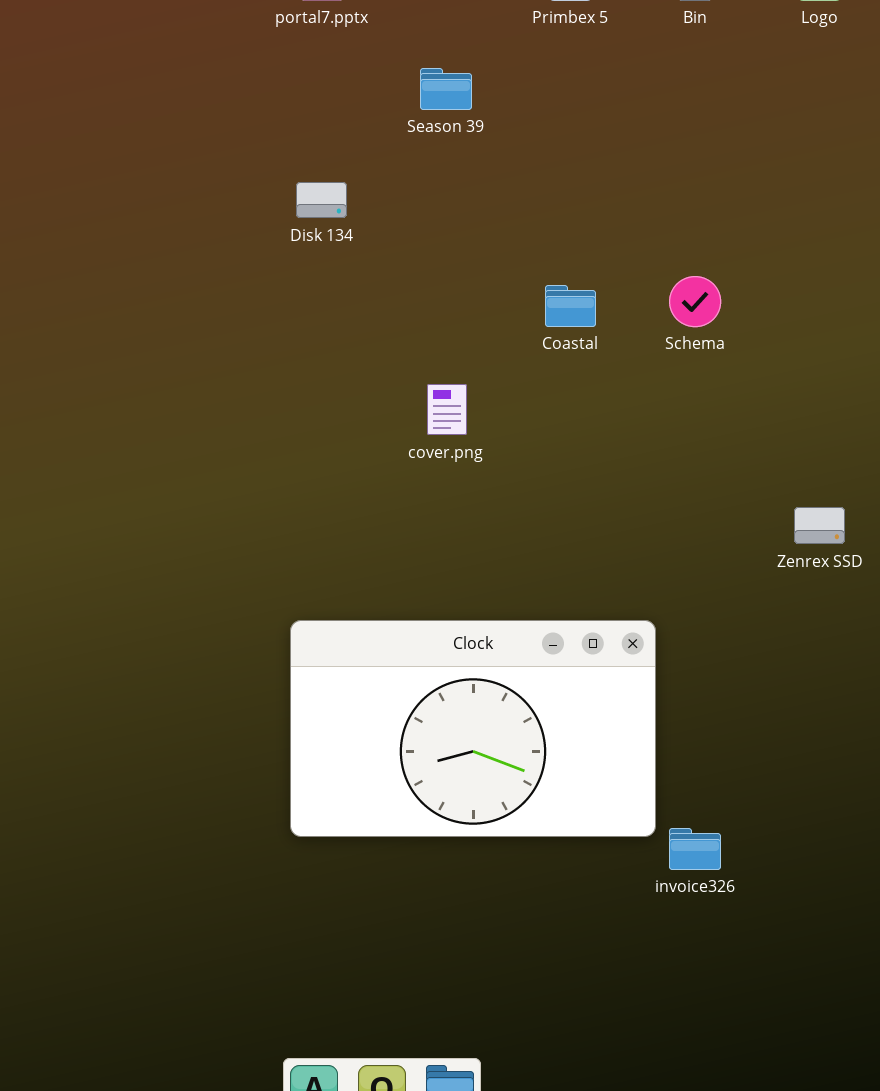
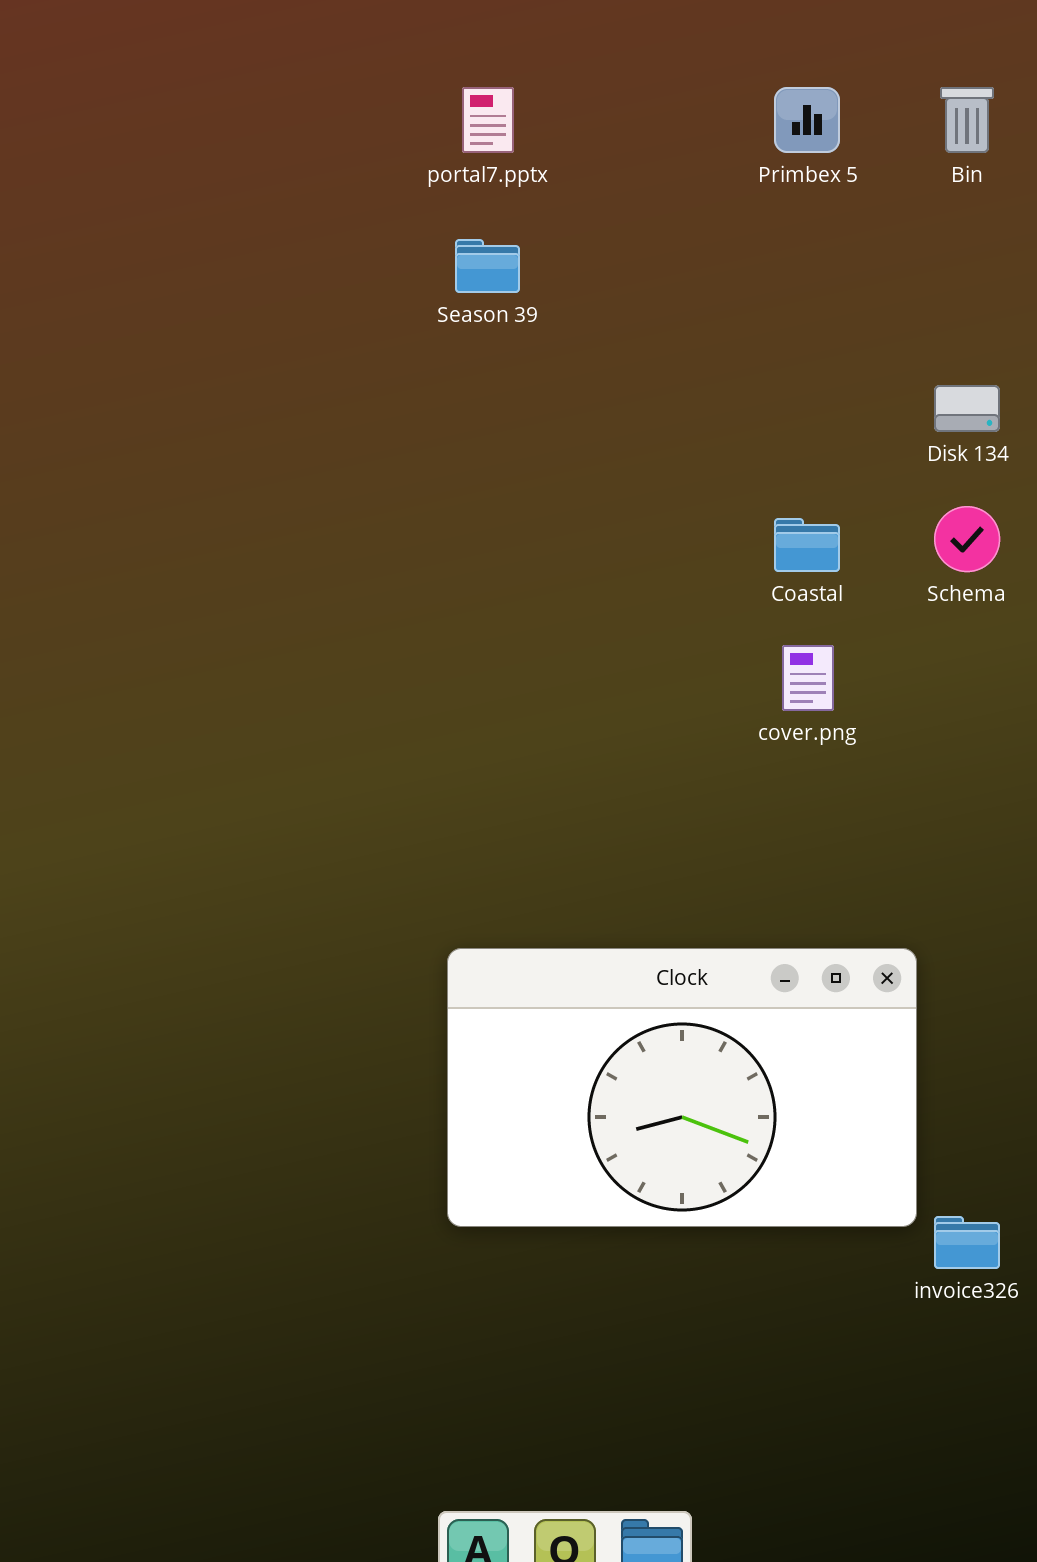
Season 39: [420,68,472,110] -> [455,239,520,293], moved
Disk 134: [296,182,347,218] -> [934,385,1000,432], moved
cover.png: [427,384,467,435] -> [782,645,834,711], moved

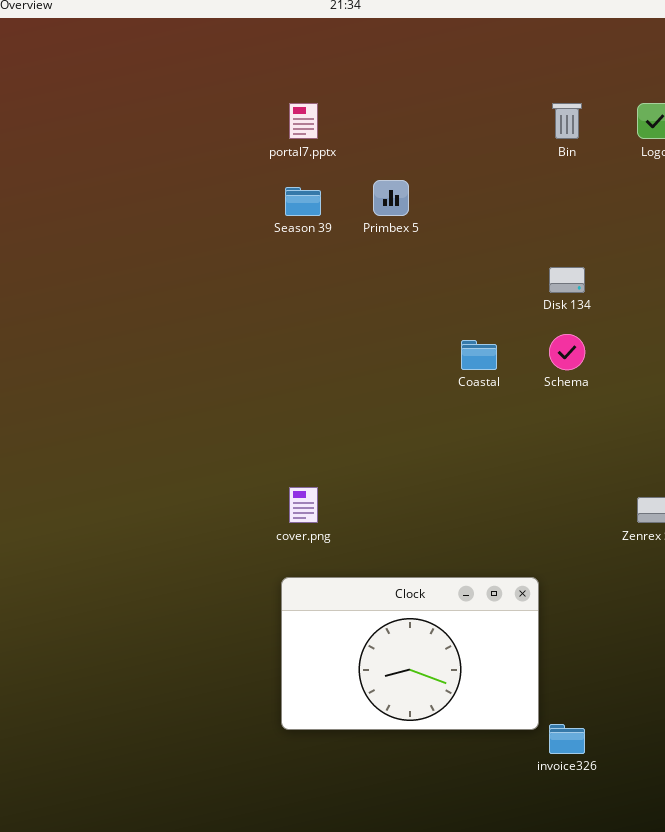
Primbex 5: [774,87,840,153] -> [373,180,409,216], moved
cover.png: [782,645,834,711] -> [289,487,318,523], moved

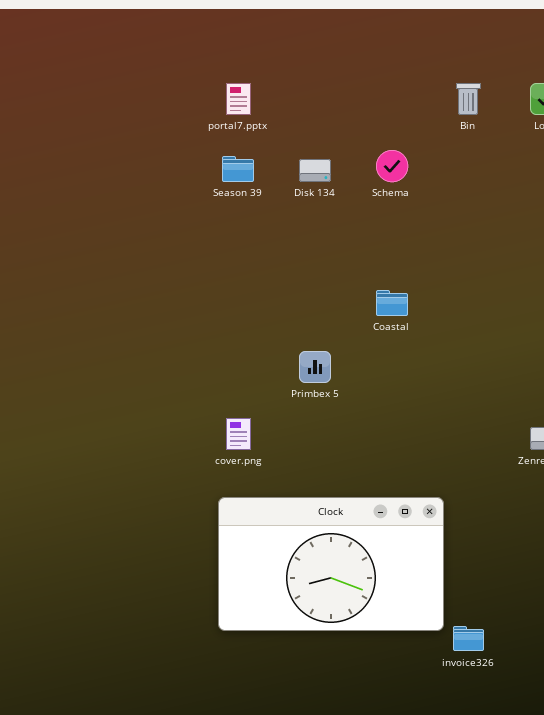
Primbex 5: [373,180,409,216] -> [299,351,331,383], moved
Disk 134: [549,267,585,293] -> [299,159,331,182], moved
Schema: [549,334,585,370] -> [376,150,408,182], moved

